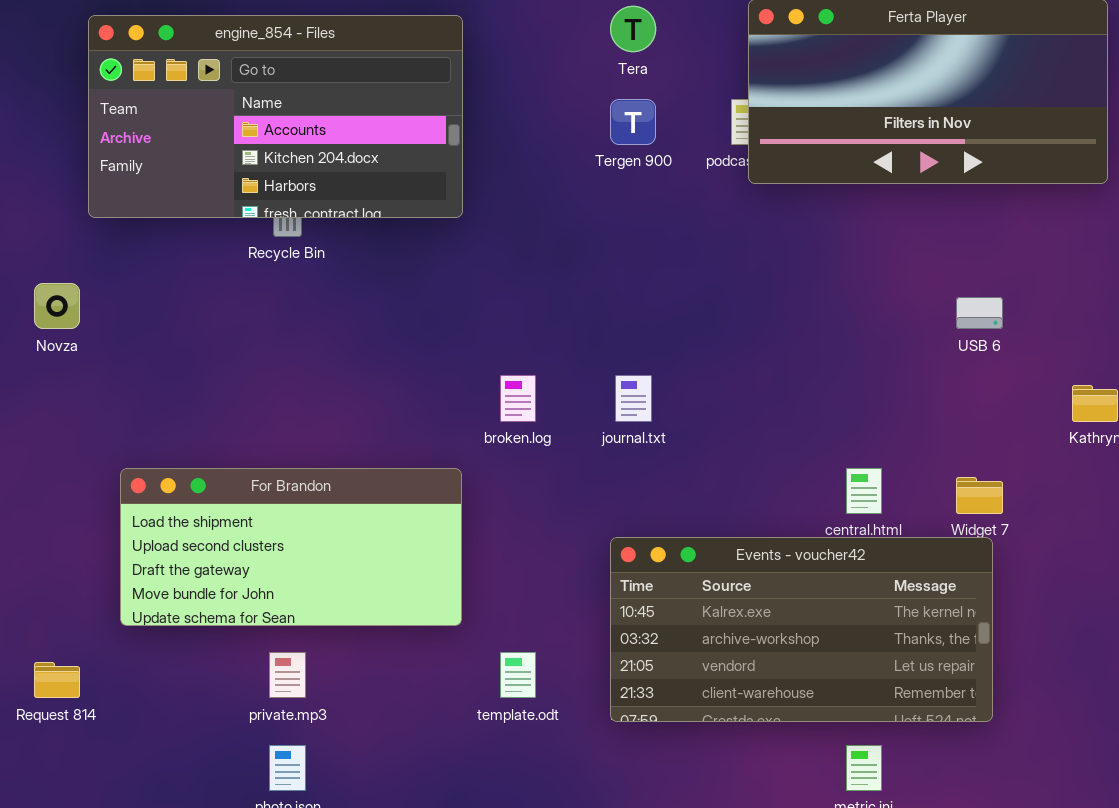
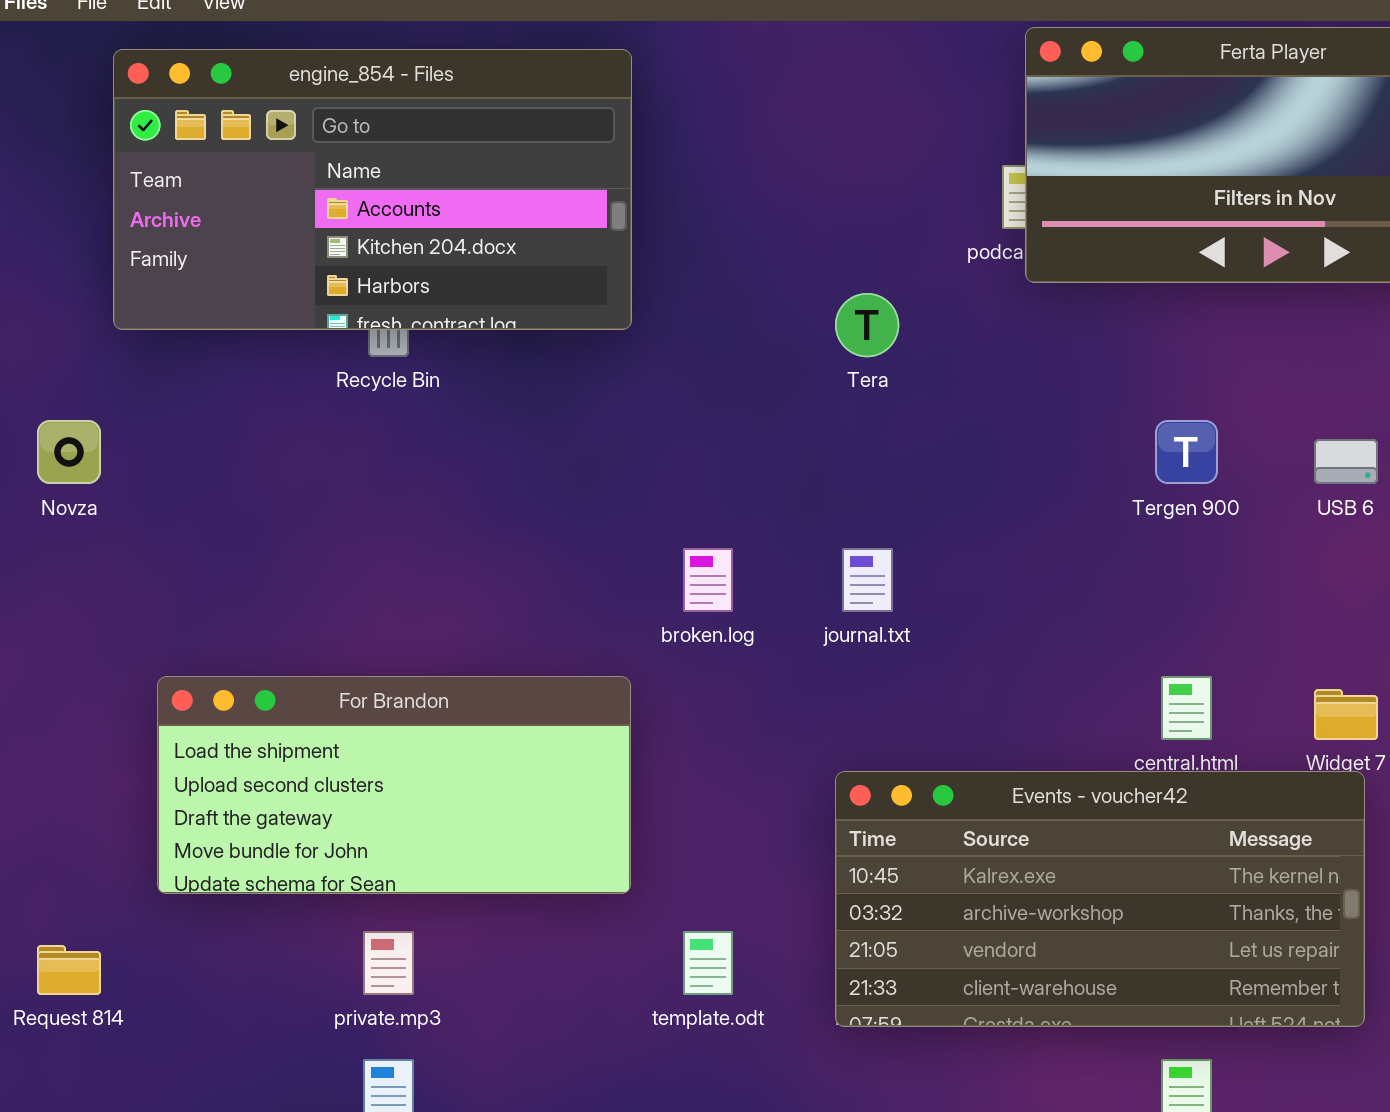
Tera: [610,6,656,52] -> [835,293,899,357], moved
Tergen 900: [610,99,656,145] -> [1155,420,1218,484], moved

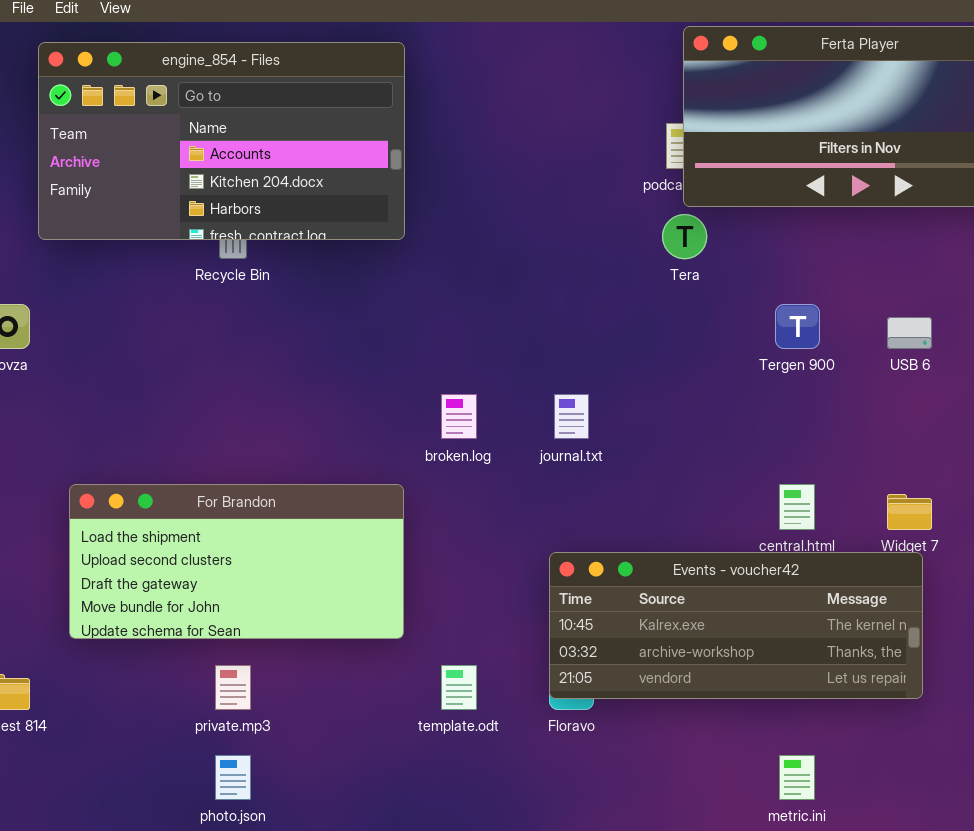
Tera: [835,293,899,357] -> [662,214,707,259], moved
Events - voucher42: [835,771,1365,1027] -> [549,552,923,699], resized

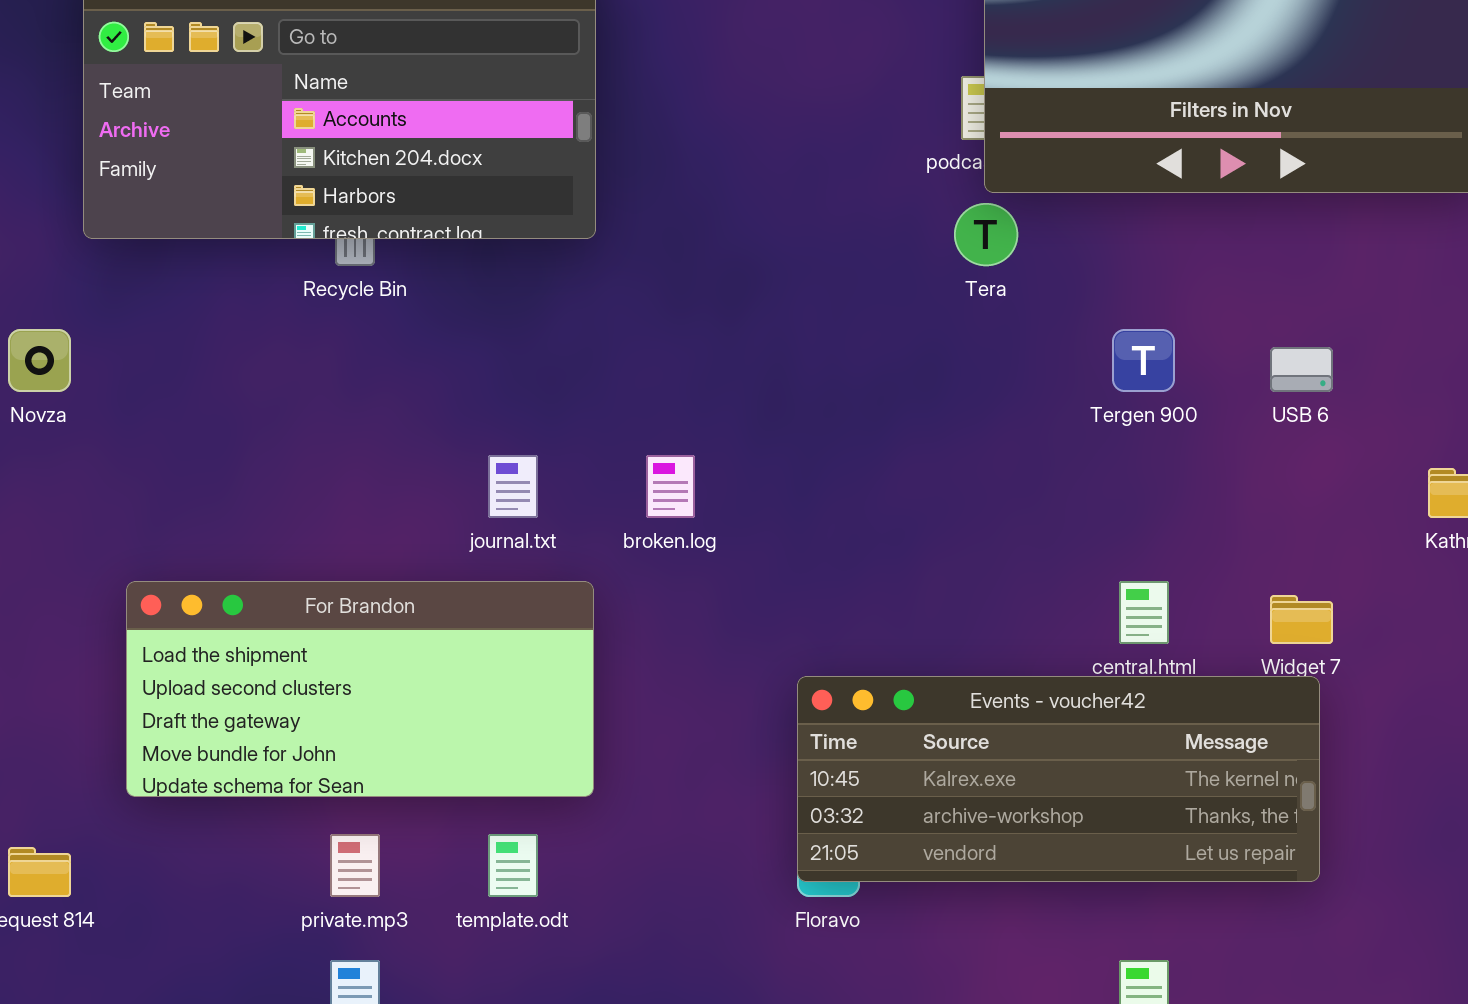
journal.txt: [554,394,589,439] -> [488,455,538,518], moved
template.odt: [441,665,477,710] -> [488,834,538,897], moved

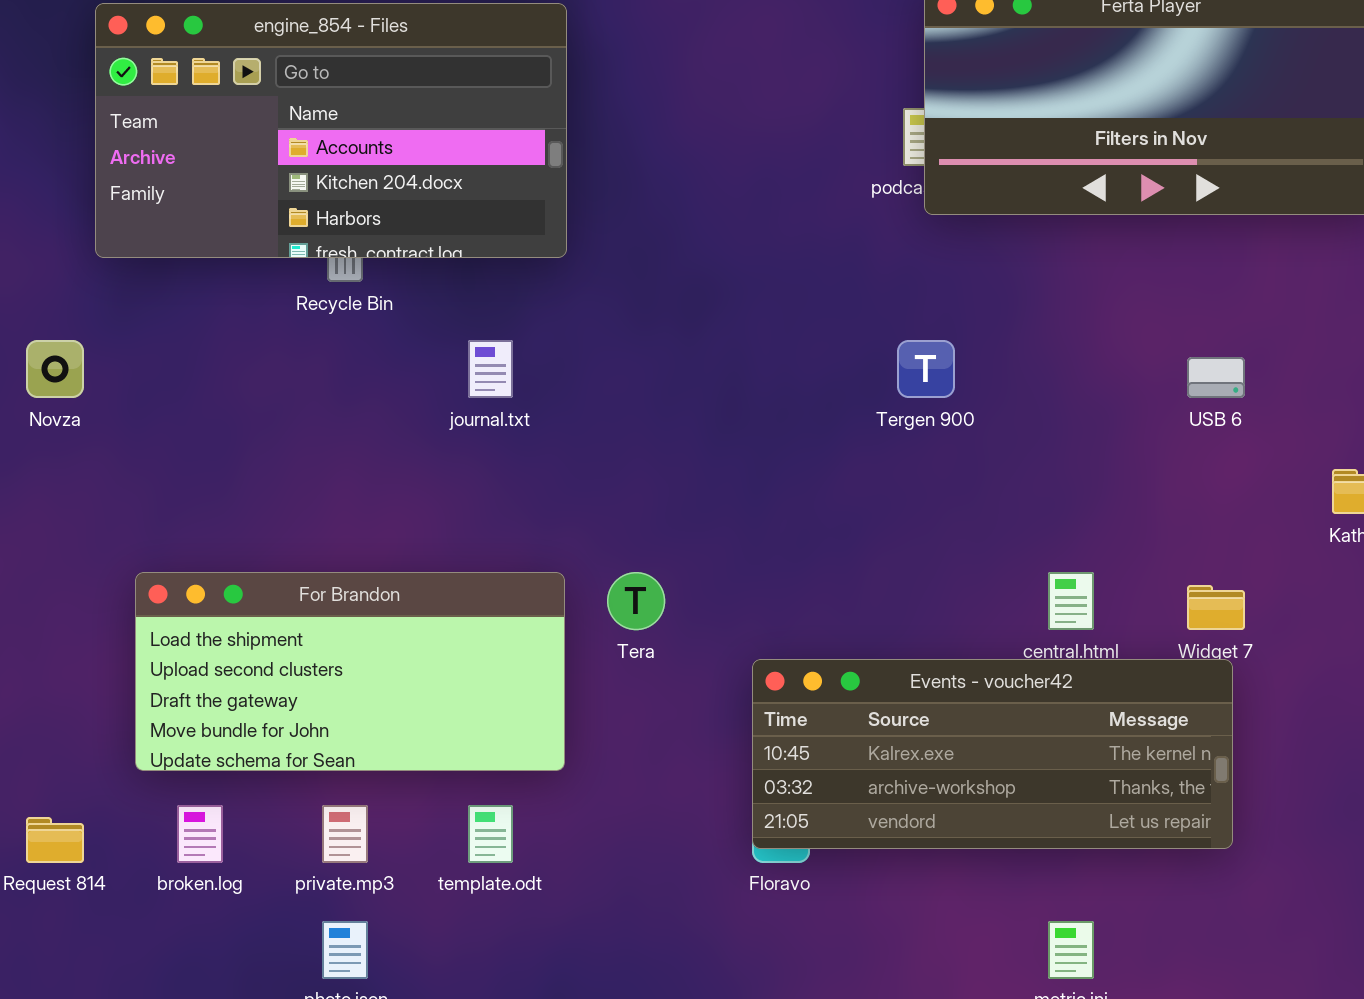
Tera: [954,203,1018,266] -> [607,572,665,630], moved
Tergen 900: [1112,329,1175,392] -> [897,340,955,398], moved
journal.txt: [488,455,538,518] -> [468,340,513,398], moved
broken.log: [646,455,695,518] -> [177,805,223,863], moved

